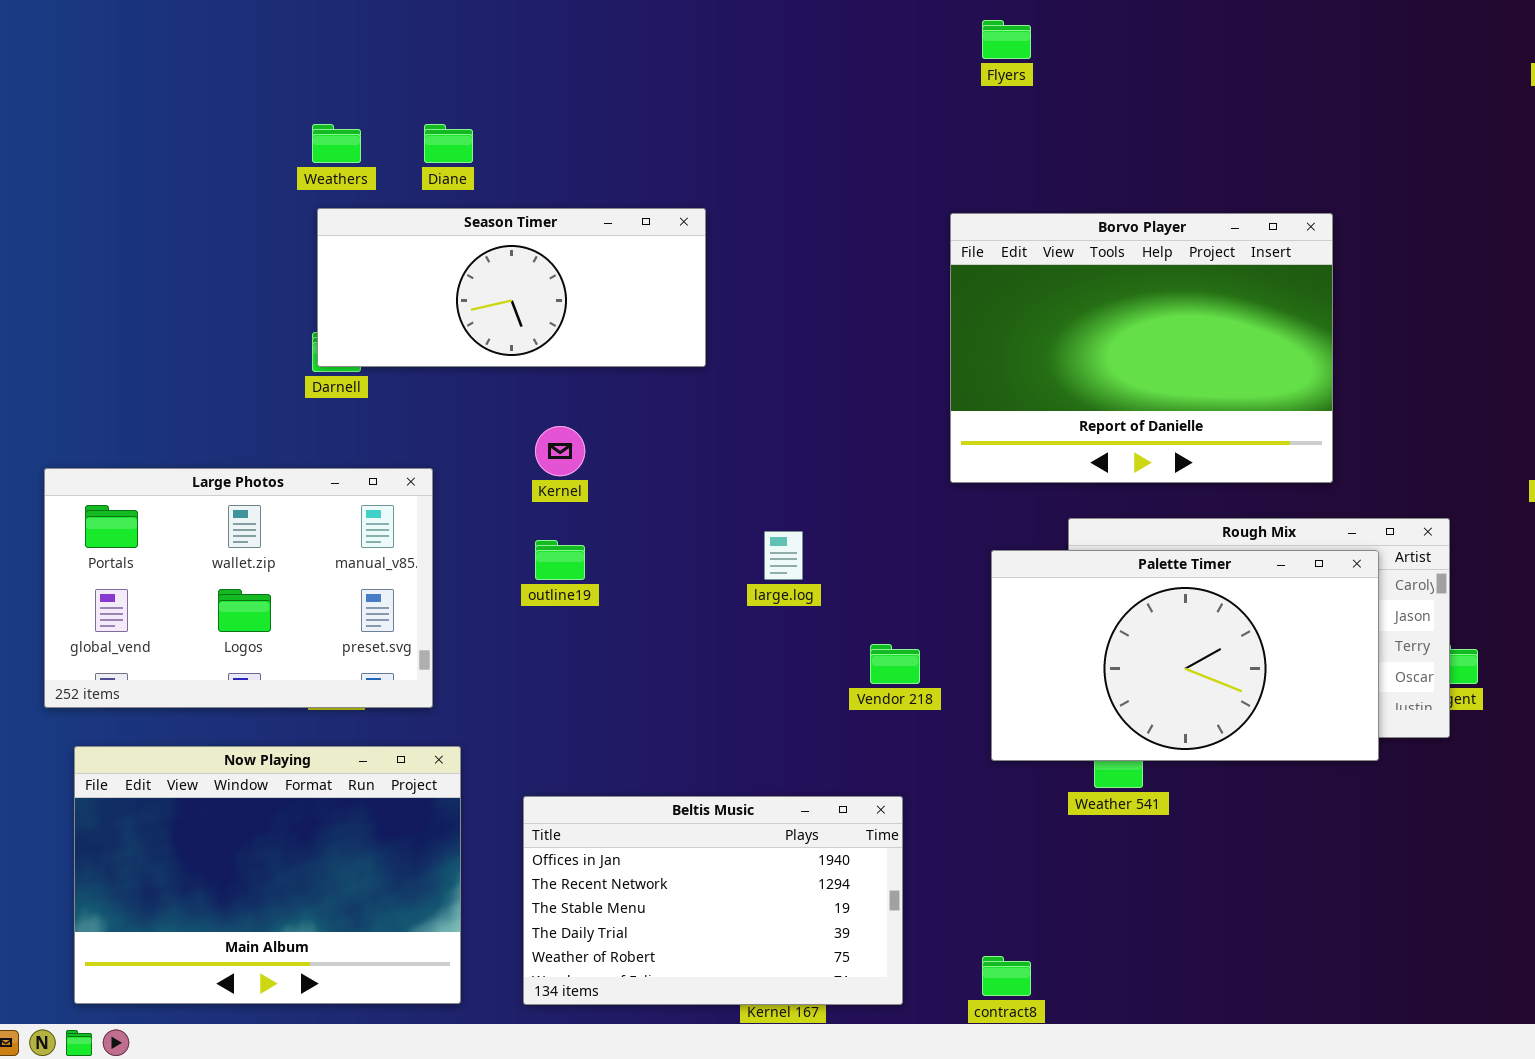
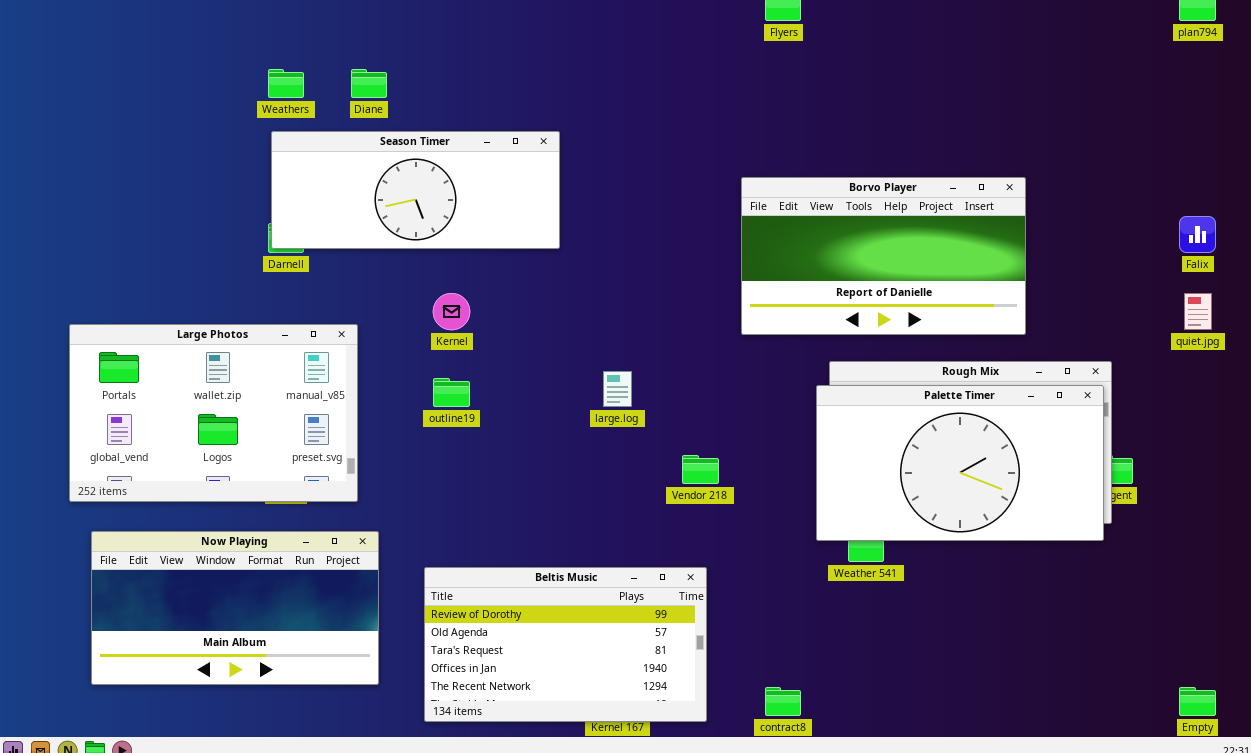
Borvo Player: [950,213,1333,483] -> [741,177,1026,335], resized
Palette Timer: [991,550,1379,761] -> [816,385,1104,541], moved
Now Playing: [74,746,461,1004] -> [91,531,379,685], resized
Beltis Music: [523,796,903,1005] -> [424,567,707,722], scrolled up 3 rows

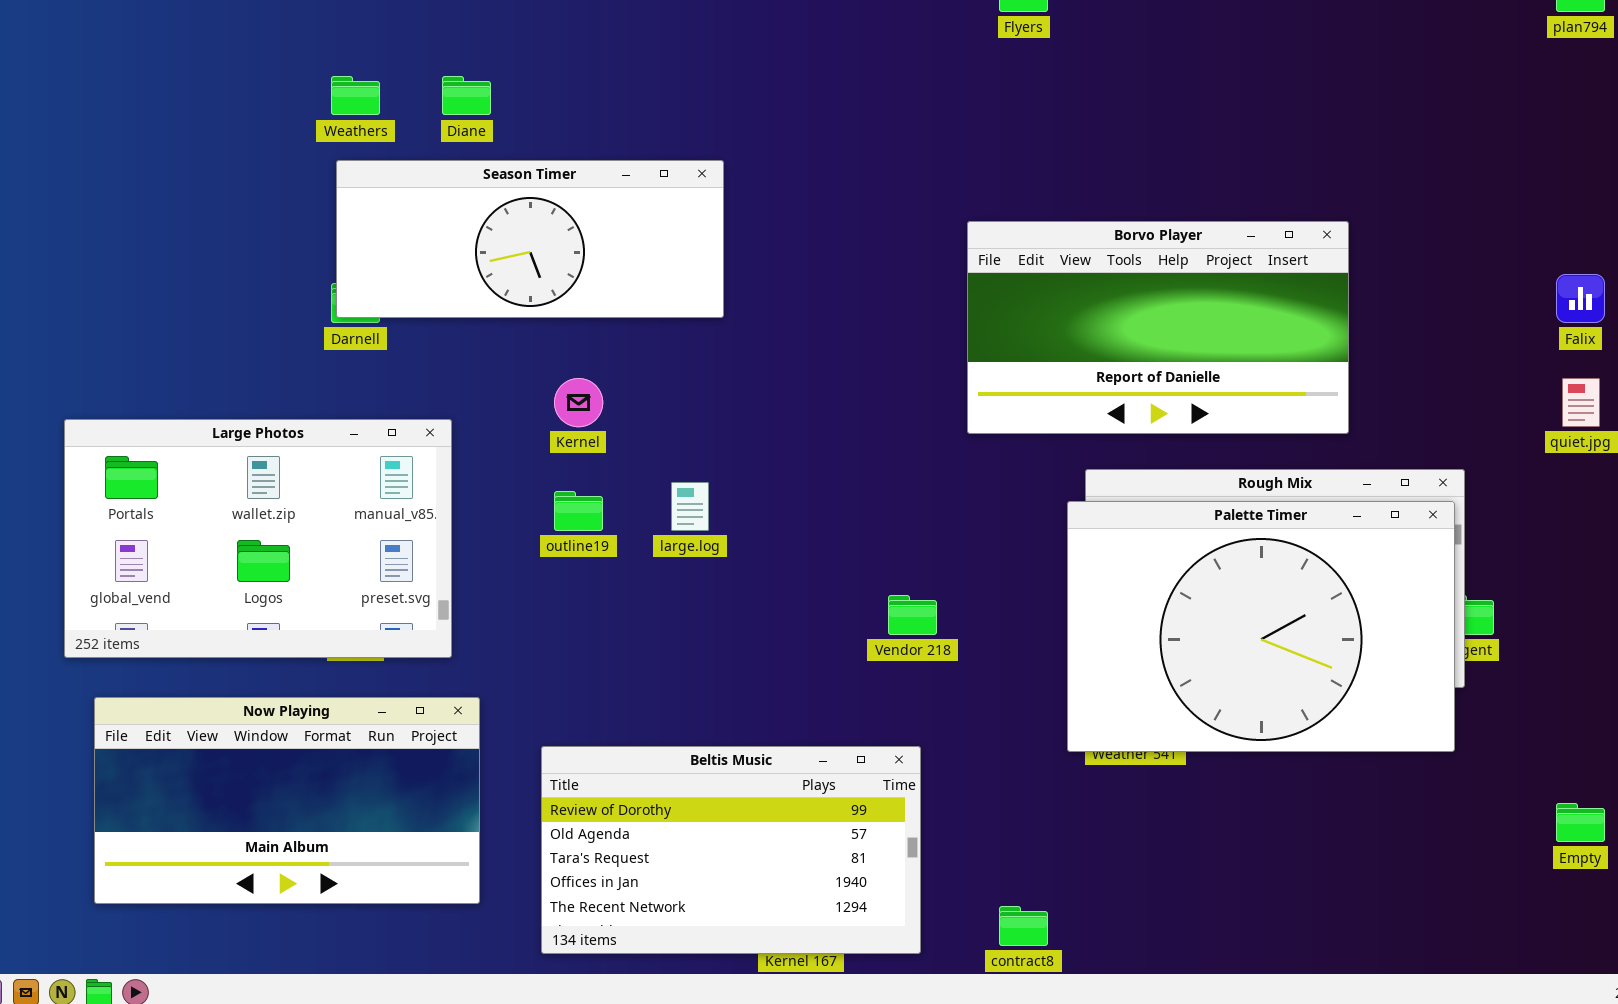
large.log: [603,371,632,407] -> [671,482,709,531], moved
Palette Timer: [816,385,1104,541] -> [1067,501,1455,752], resized
Empty: [1179,687,1216,716] -> [1556,803,1605,842], moved

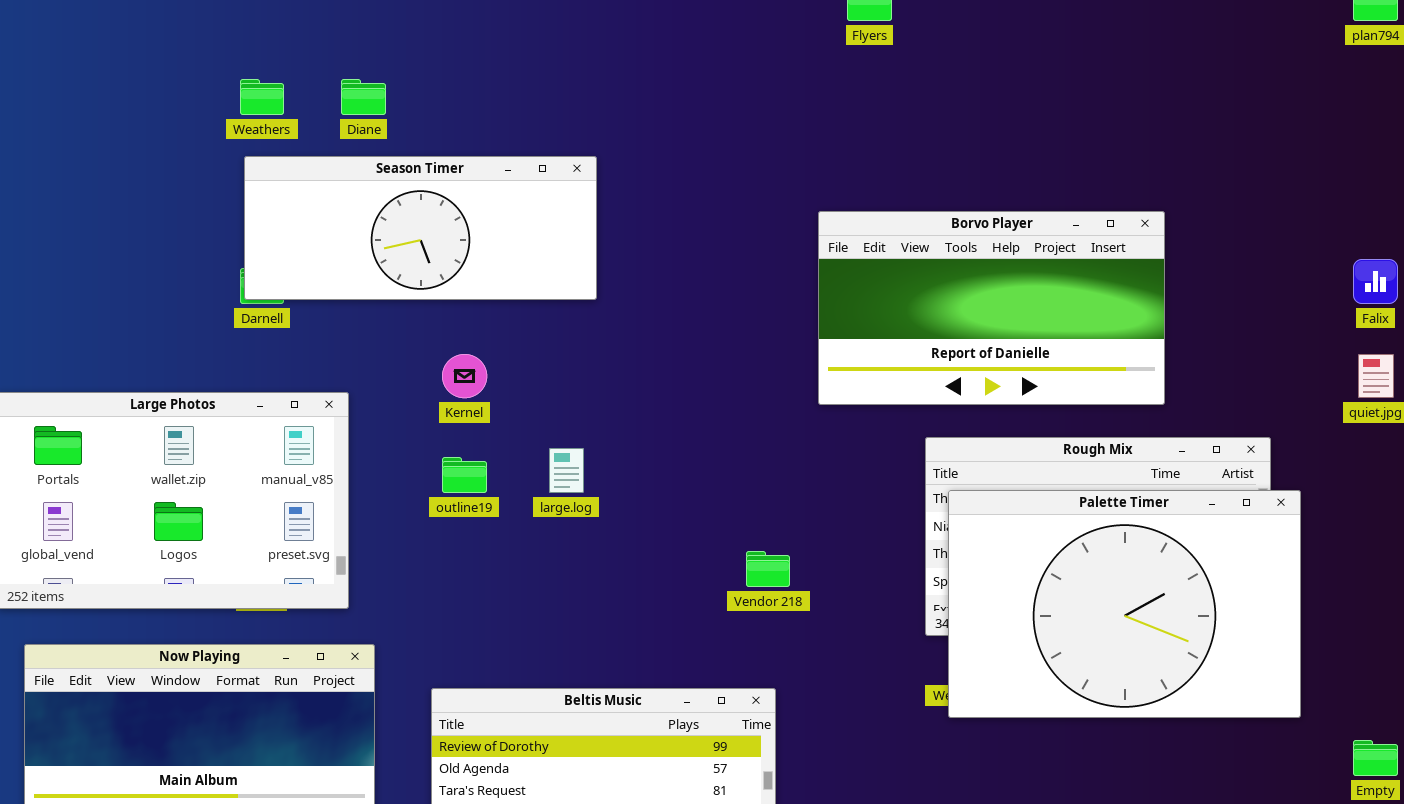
Palette Timer: [1067,501,1455,752] -> [948,490,1301,718], moved

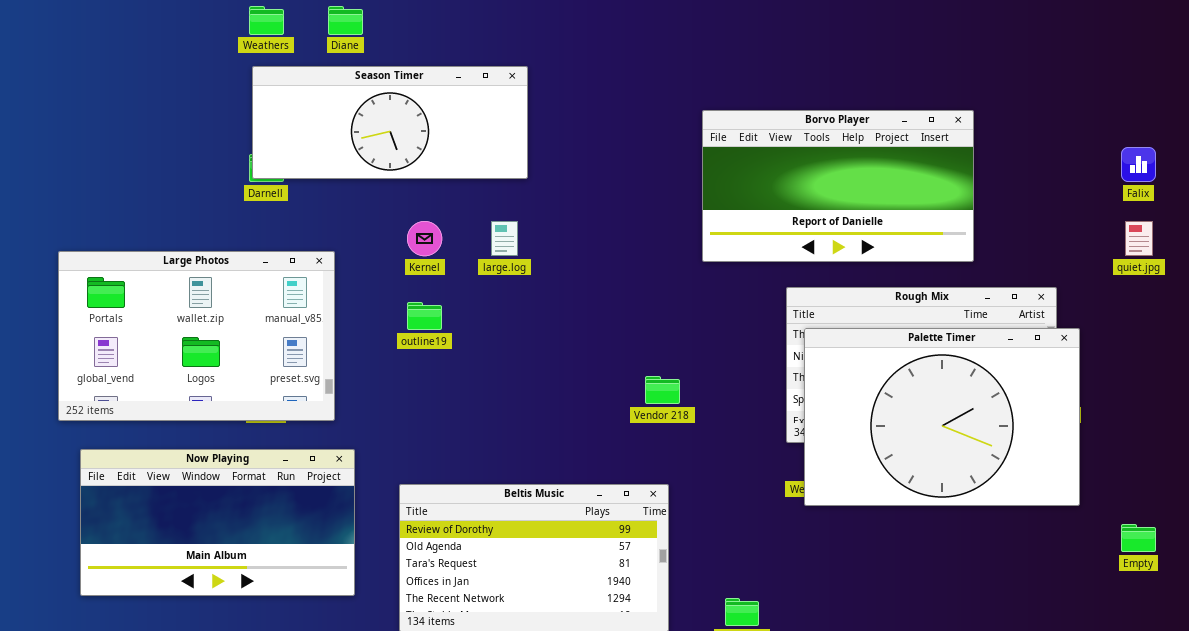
large.log: [549,448,584,493] -> [491,221,518,256], moved

